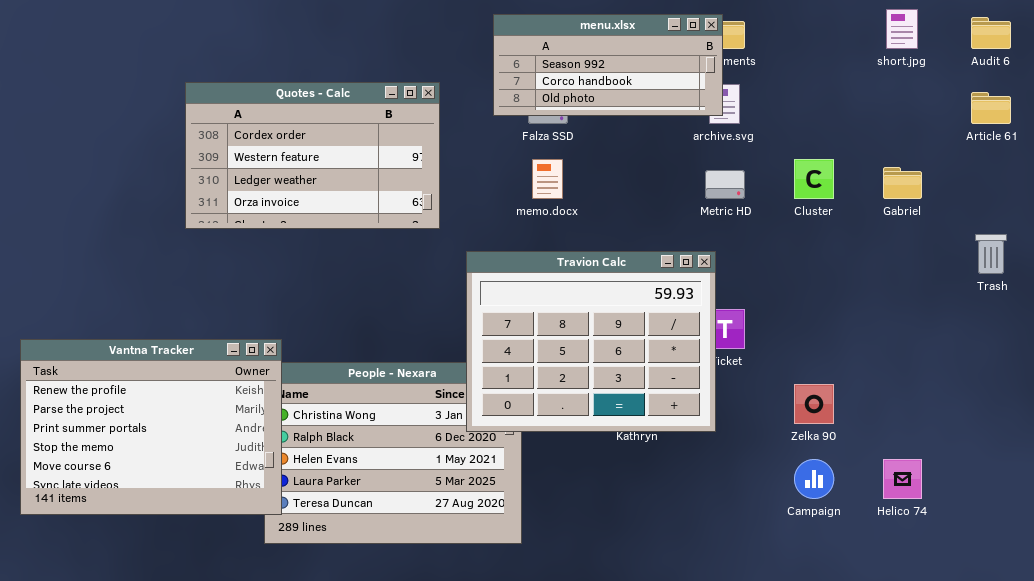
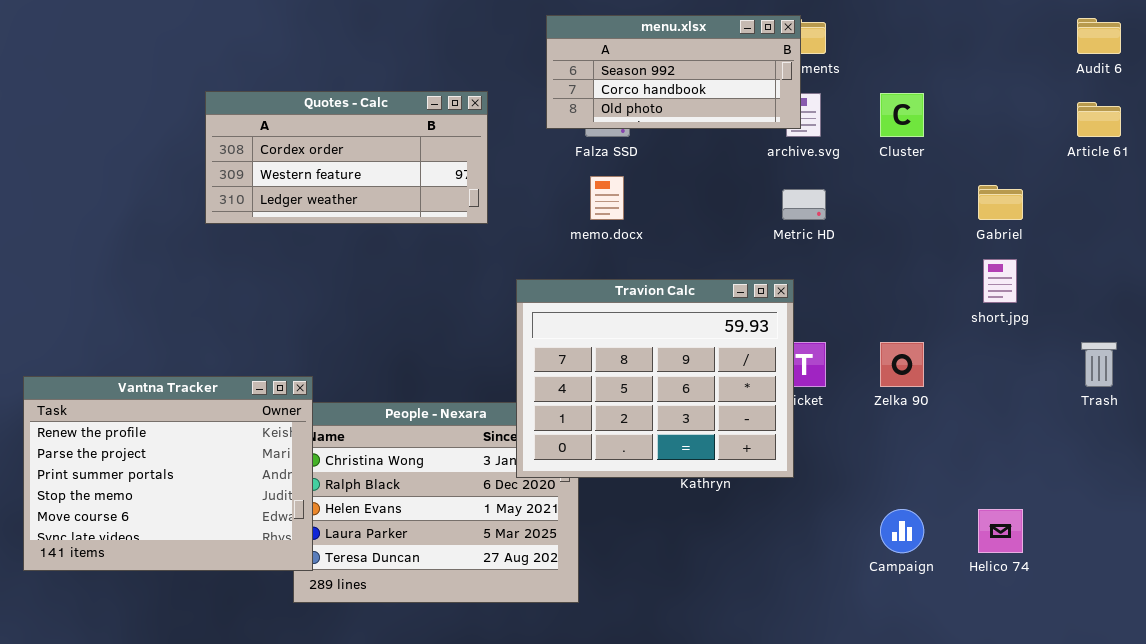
short.jpg: [886,9,918,49] -> [983,259,1017,303], moved
Quotes - Calc: [185,82,440,229] -> [205,91,488,224], resized
Cluster: [794,159,834,199] -> [880,93,924,137], moved
Trash: [975,234,1007,274] -> [1081,342,1117,387], moved
Zelka 90: [794,384,834,424] -> [880,342,924,387], moved

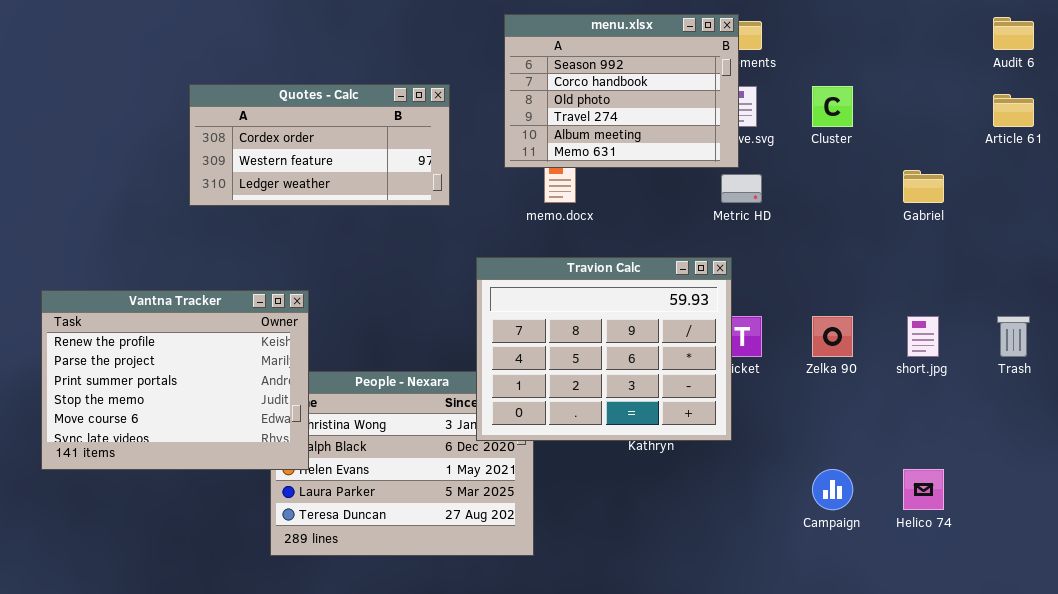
menu.xlsx: [546,15,801,129] -> [504,14,739,168], resized
short.jpg: [983,259,1017,303] -> [907,316,939,357], moved
Vantna Tracker: [23,376,313,571] -> [41,290,309,470], moved

